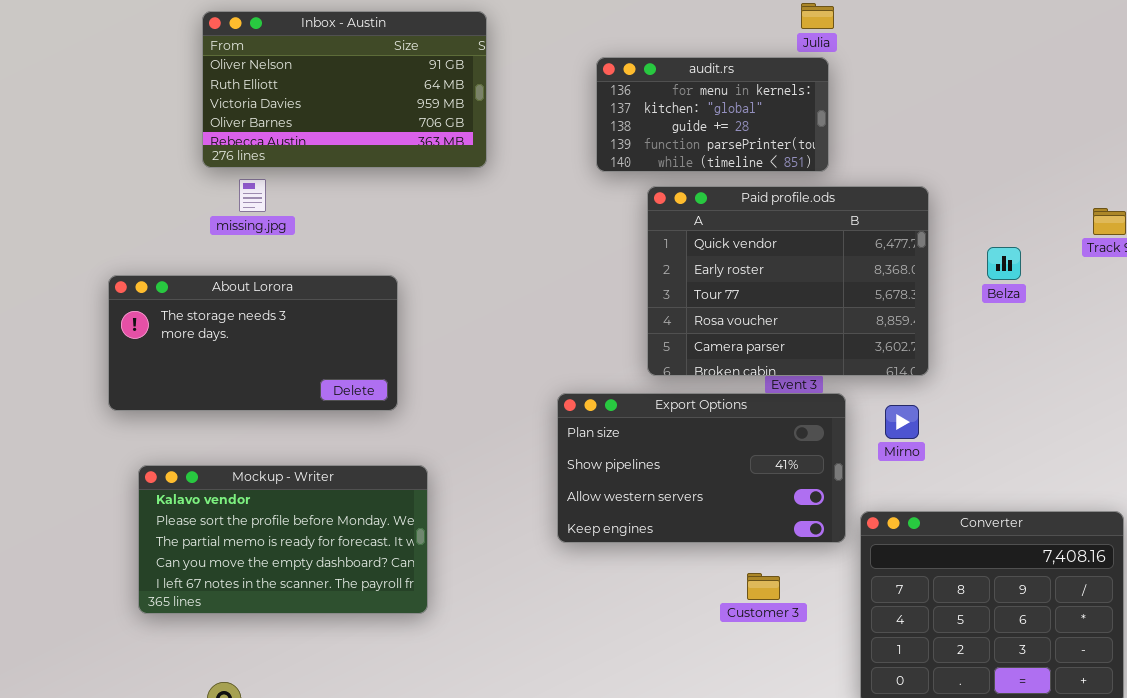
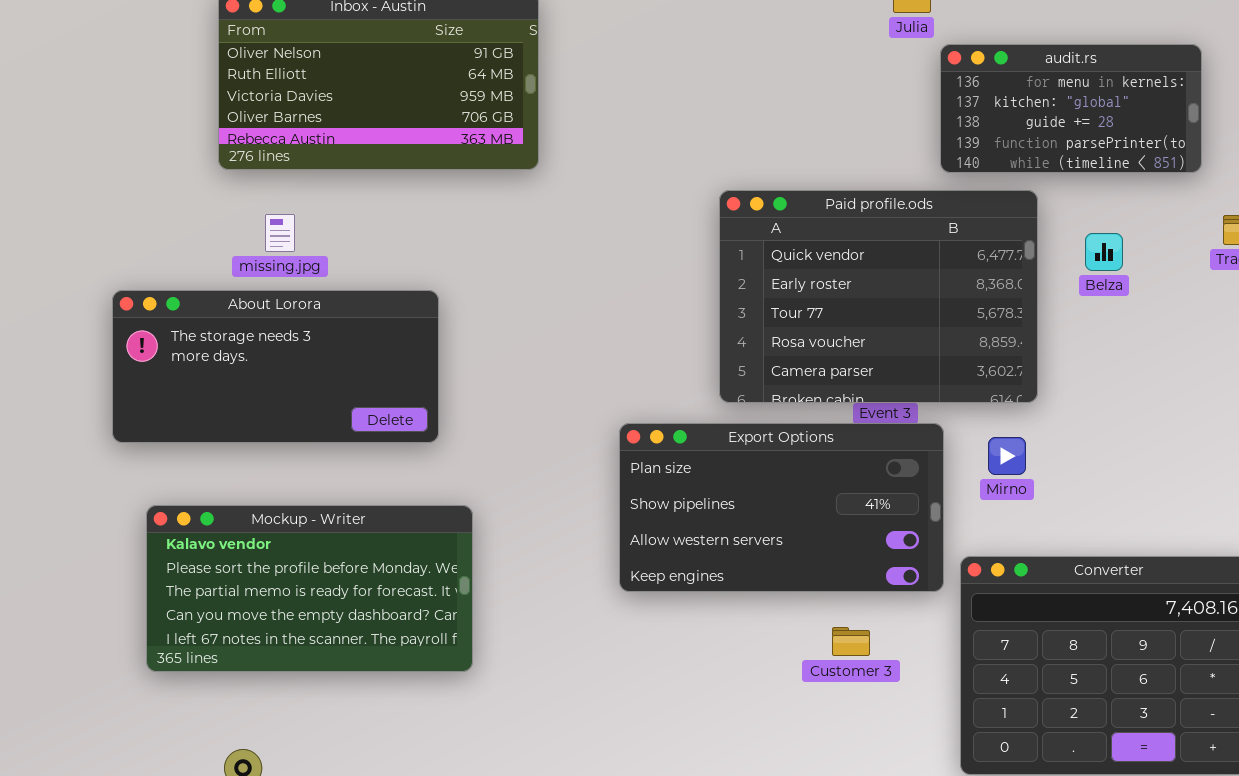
audit.rs: [596,57,829,172] -> [940,44,1202,173], moved
missing.jpg: [239,179,266,212] -> [265,214,295,252], moved
Belza: [987,247,1021,280] -> [1085,233,1123,271], moved

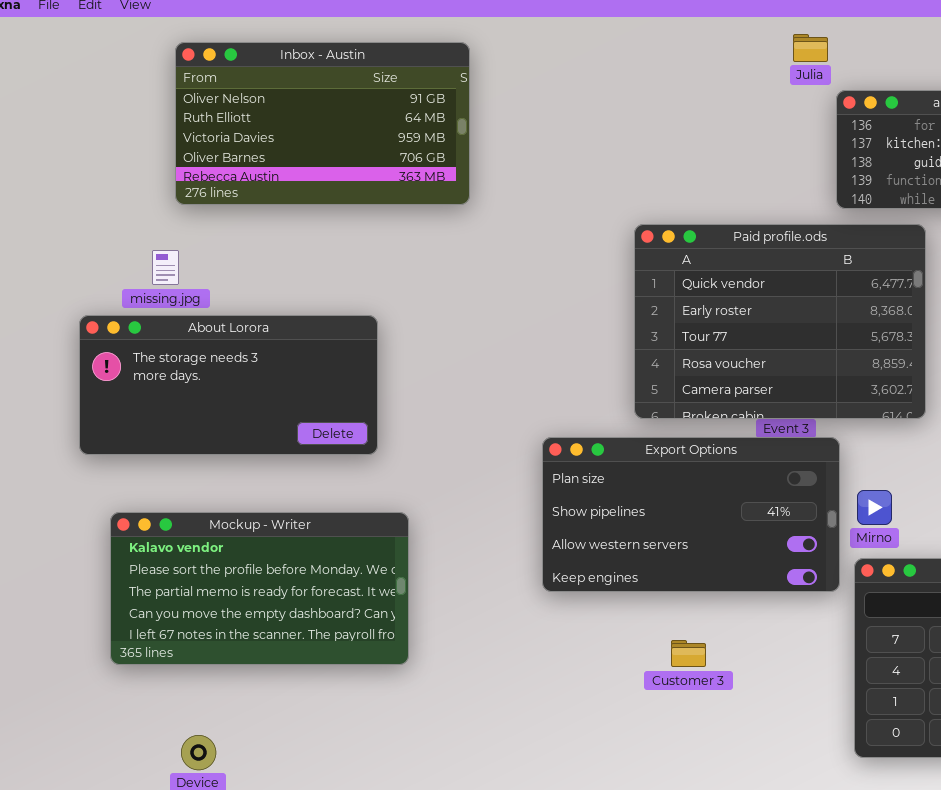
missing.jpg: [265,214,295,252] -> [152,250,179,285], moved
Mirno: [988,437,1026,475] -> [857,490,892,525], moved
Customer 3: [832,627,870,656] -> [671,640,706,667], moved

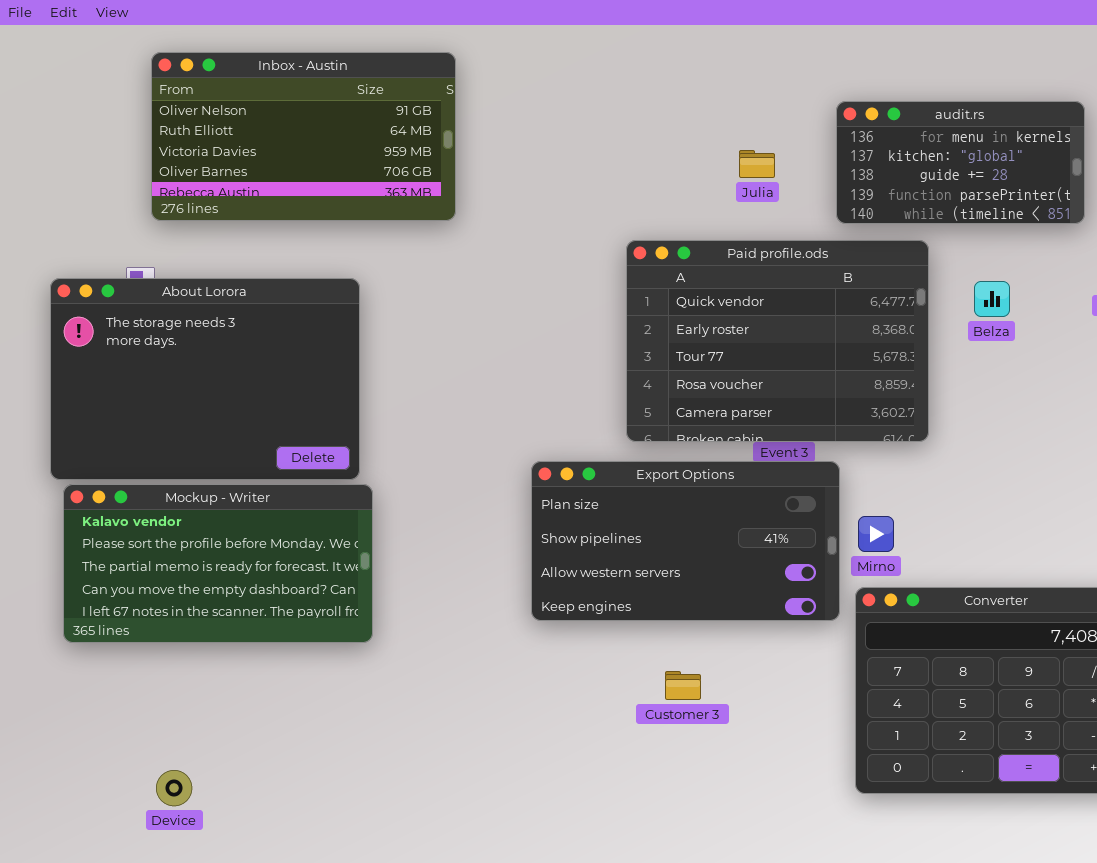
Julia: [793,34,828,62] -> [739,150,775,178], moved
About Lorora: [79,315,378,455] -> [50,278,360,480], resized
Mockup - Writer: [110,512,409,665] -> [63,484,373,643], moved

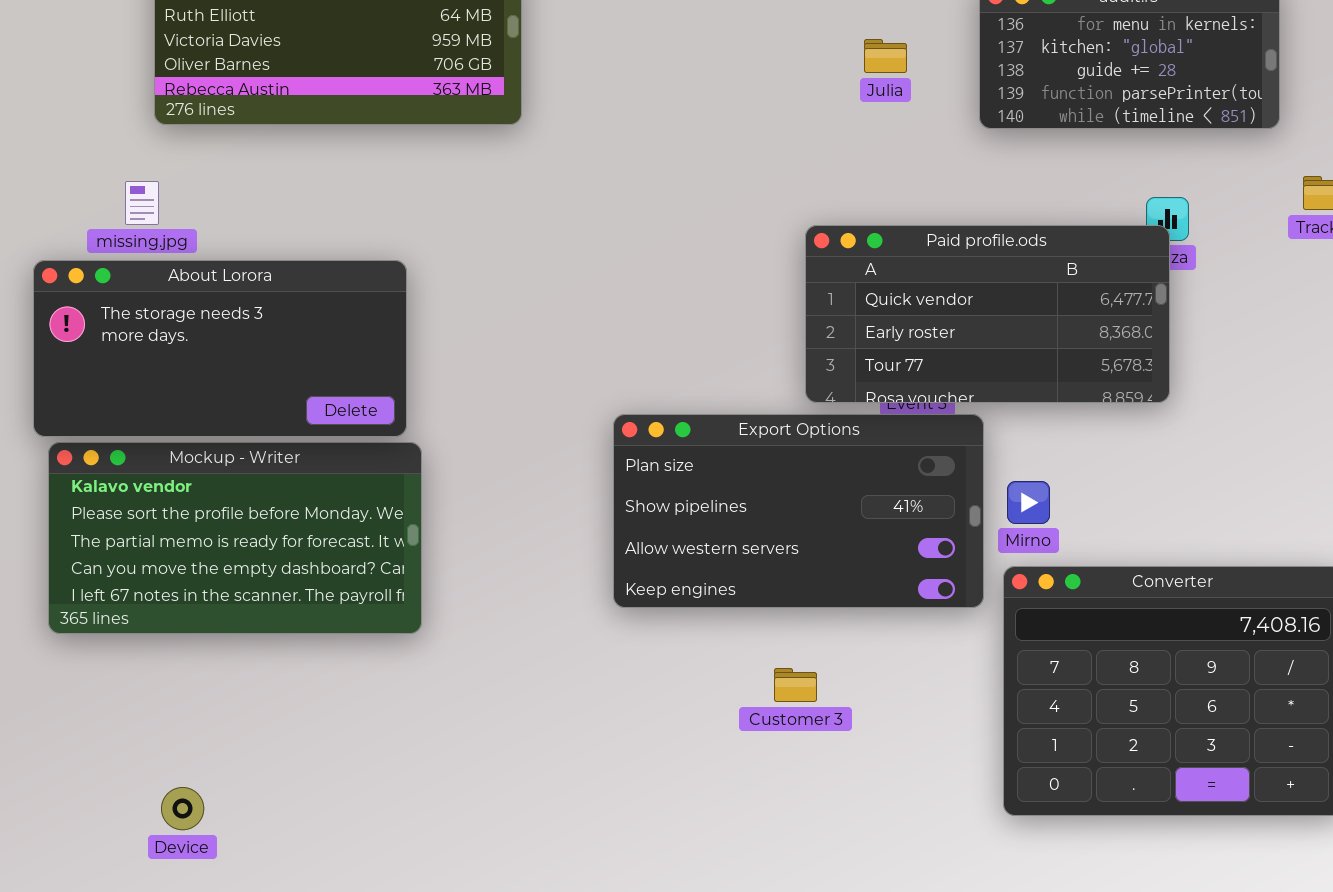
Paid profile.ods: [626,240,929,442] -> [805,225,1170,403], moved, resized
About Lorora: [50,278,360,480] -> [33,260,407,437], resized

